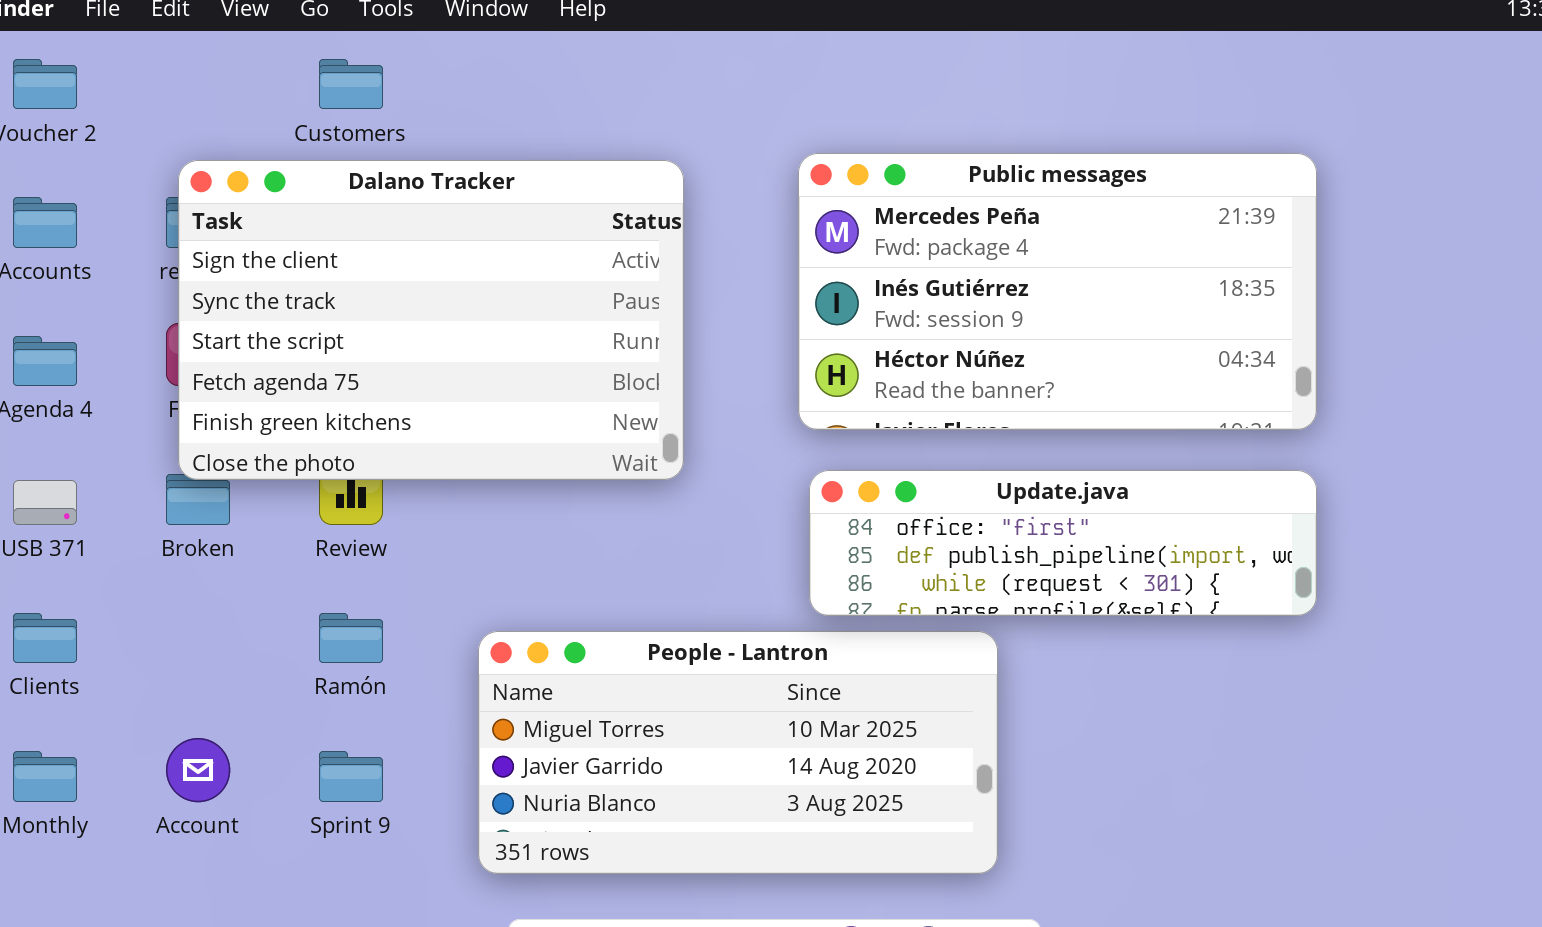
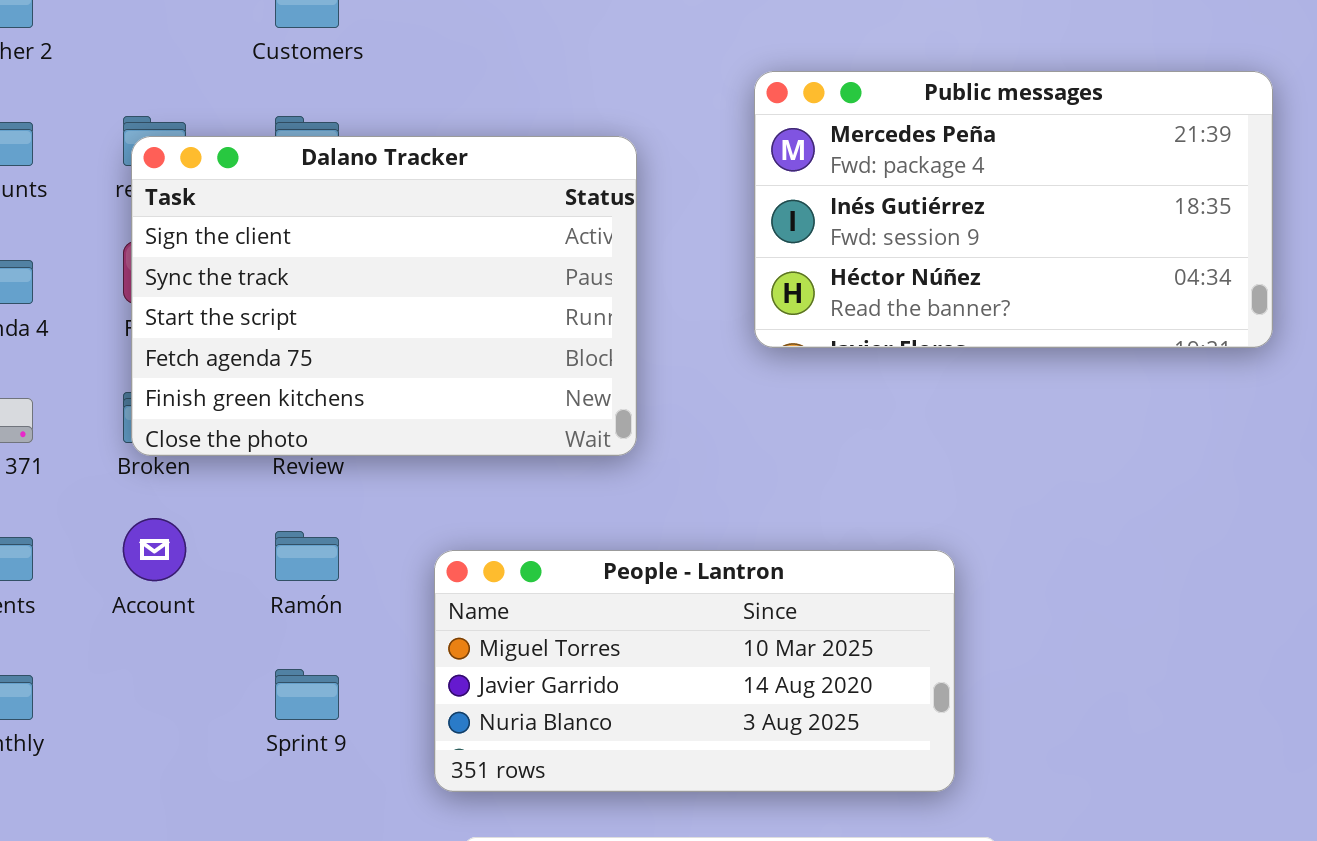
Dalano Tracker: [178,160,684,480] -> [131,136,637,456], moved
Update.java: [809,470,1317,616] -> none, closed
Account: [166,738,230,802] -> [123,518,186,581], moved

